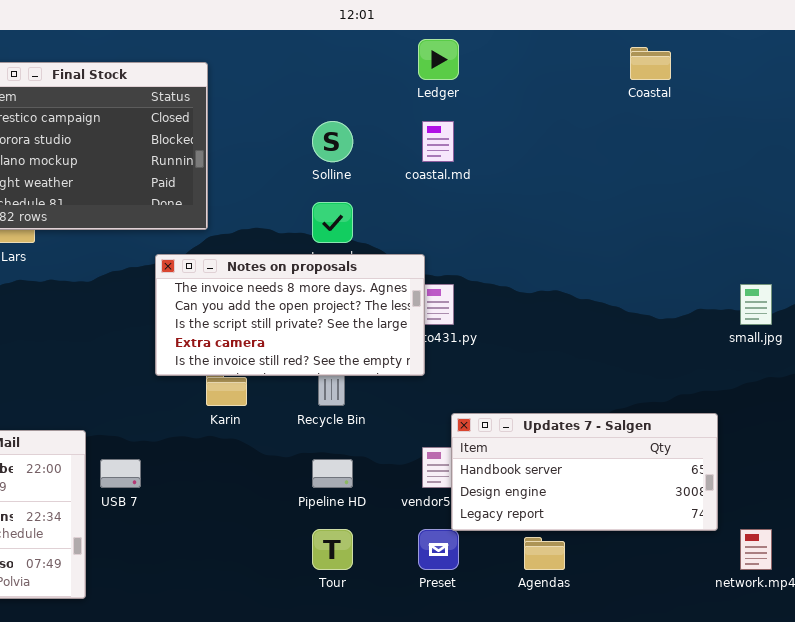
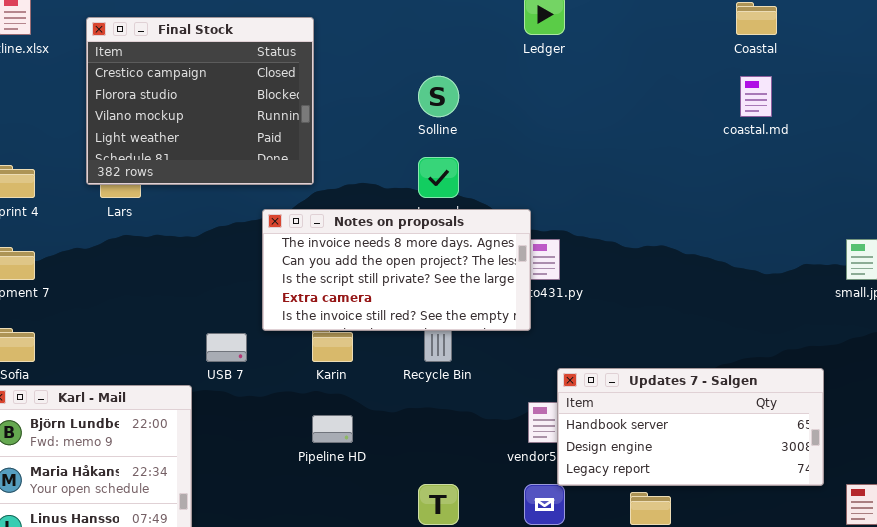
coastal.md: [422,121,454,162] -> [740,76,772,117], moved
USB 7: [100,459,141,488] -> [206,333,247,362], moved
Pipeline HD: [312,459,353,488] -> [312,415,353,443], moved

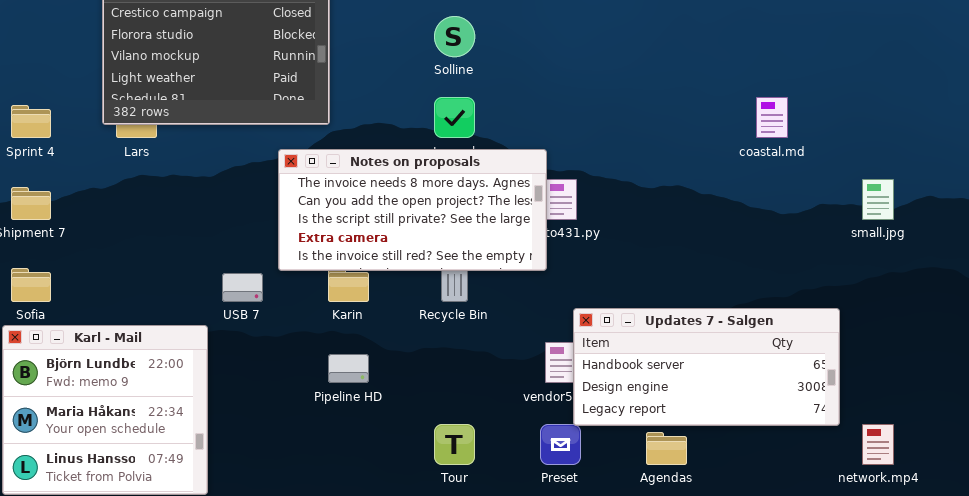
coastal.md: [740,76,772,117] -> [756,97,788,138], moved

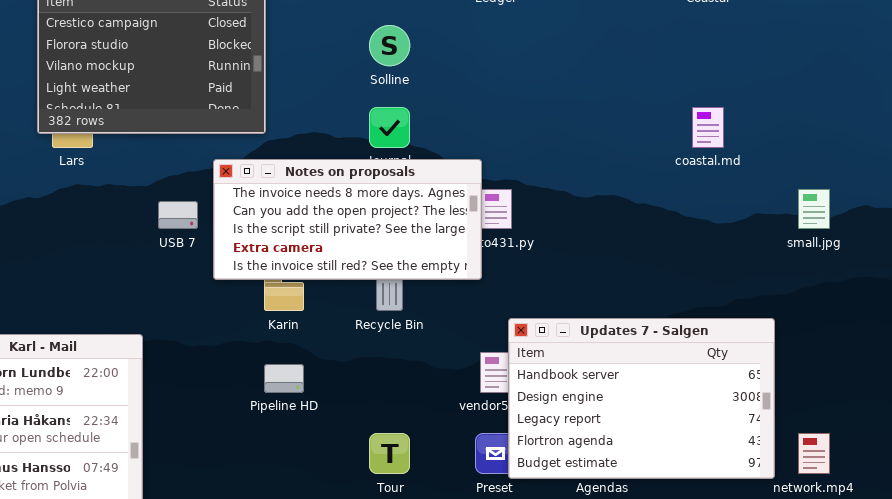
USB 7: [222,273,263,302] -> [158,201,198,229], moved
Updates 7 - Salgen: [573,308,840,426] -> [508,318,775,479], resized

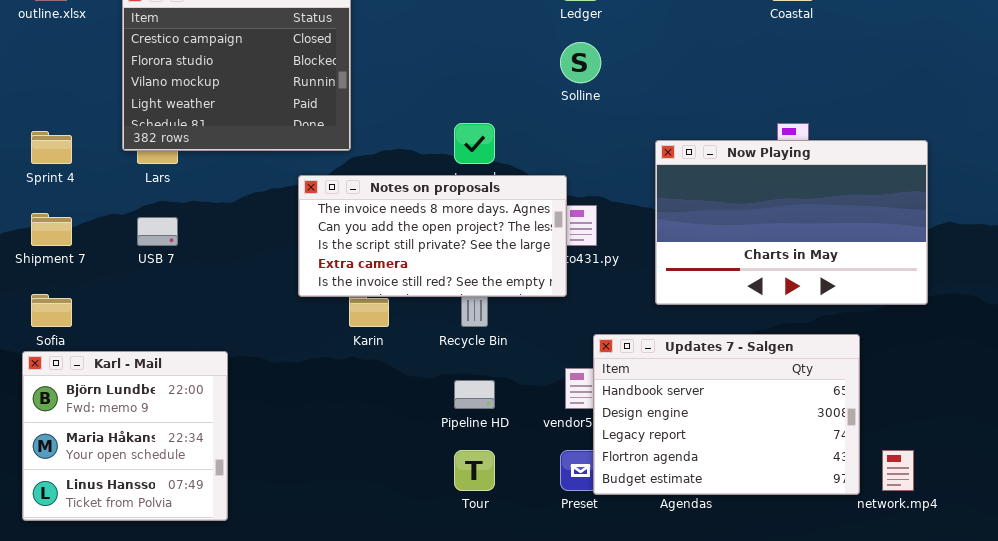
Solline: [369,25,410,66] -> [560,42,601,83], moved
Now Playing: none -> [655,140,928,305], opened
USB 7: [158,201,198,229] -> [137,217,178,246], moved
Pipeline HD: [264,364,304,393] -> [454,380,495,409], moved

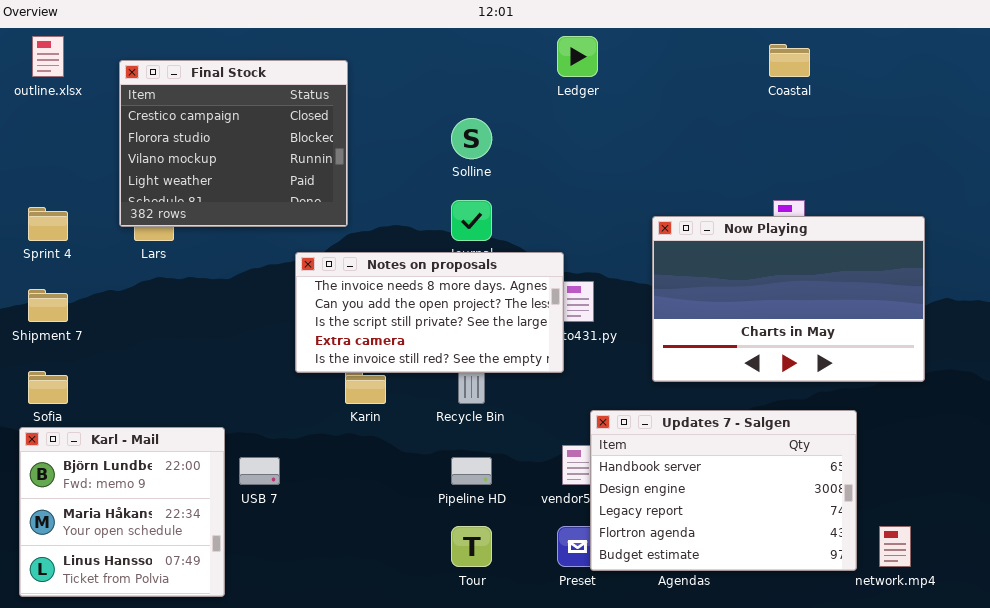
Solline: [560,42,601,83] -> [451,118,492,159], moved
USB 7: [137,217,178,246] -> [239,457,280,485], moved

